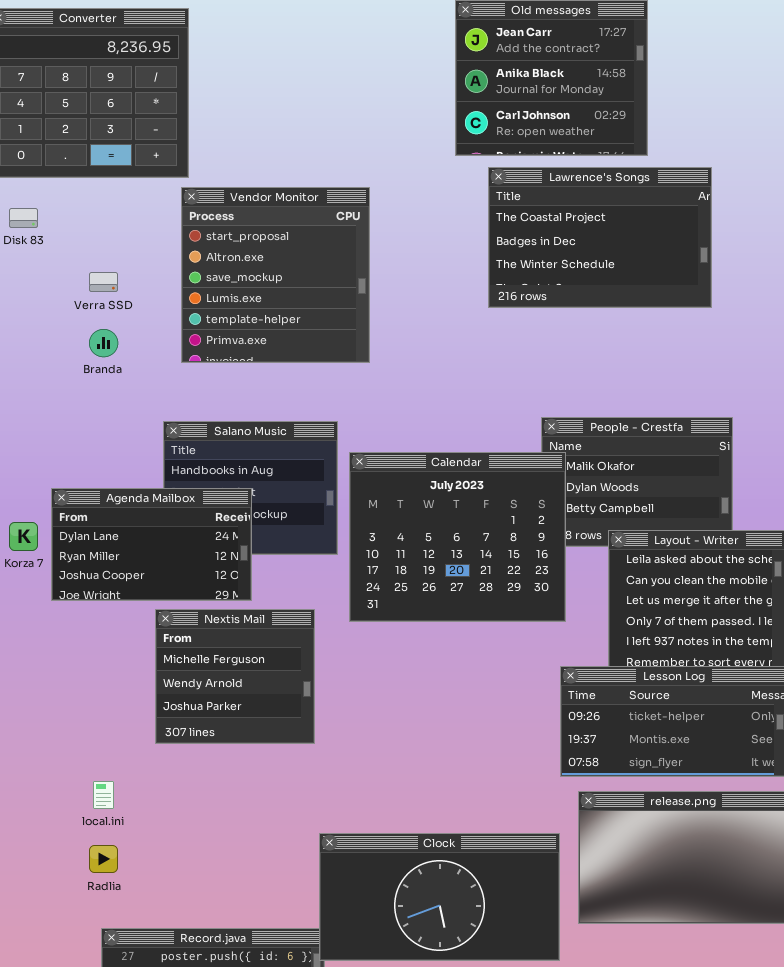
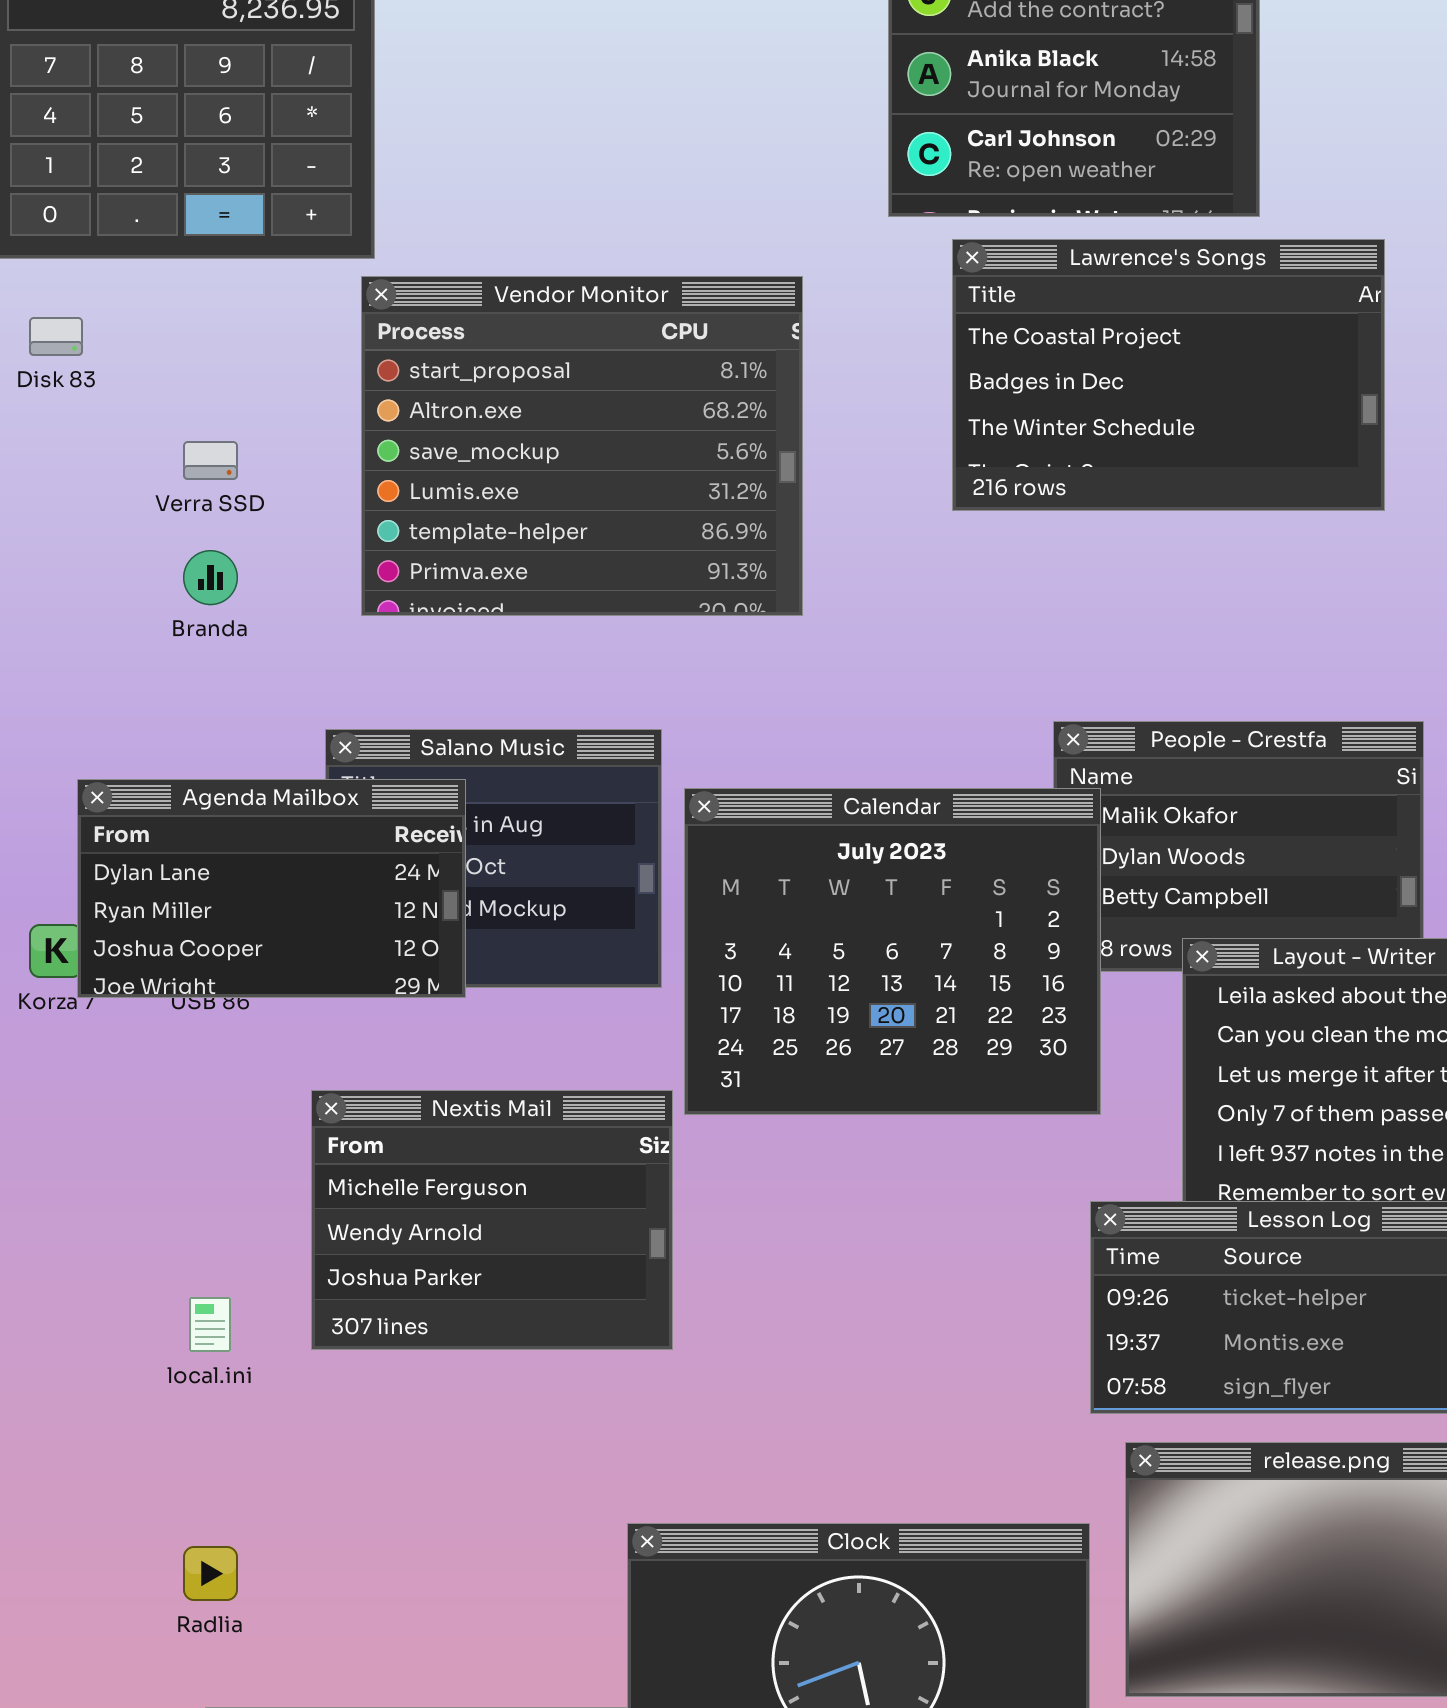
Vendor Monitor: [181,187,370,363] -> [361,276,803,616], resized
Agenda Mailbox: [51,488,252,601] -> [77,779,466,998], moved
Nextis Mail: [155,609,315,744] -> [311,1090,673,1350], resized
local.ini: [93,781,114,809] -> [189,1297,231,1352], moved

